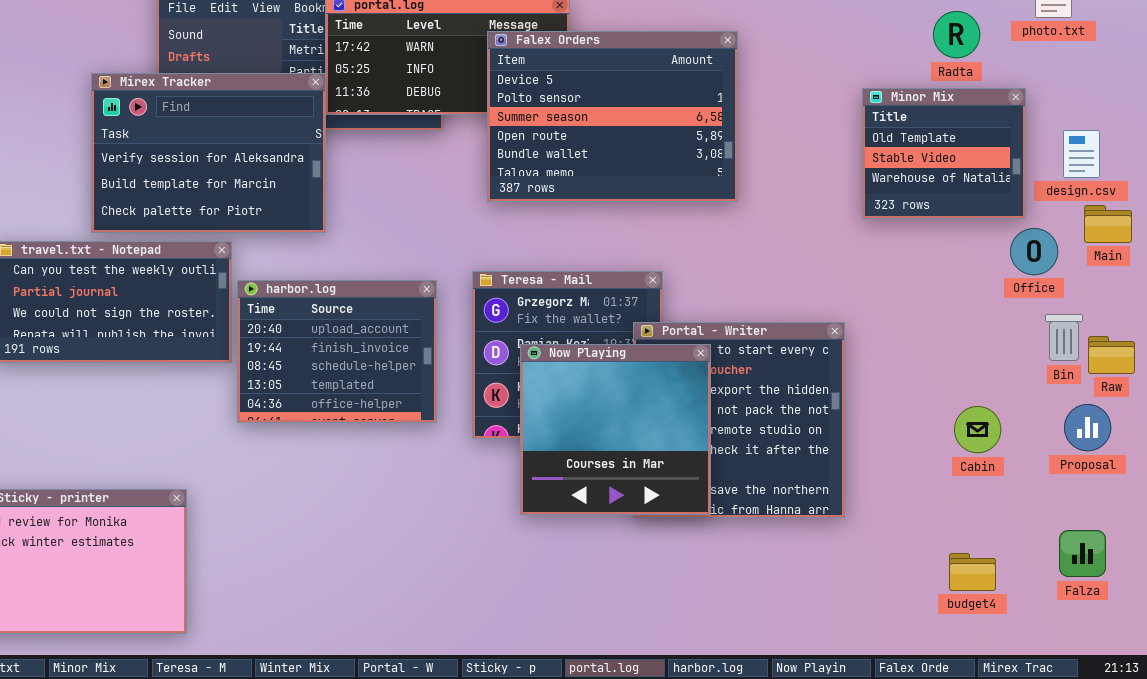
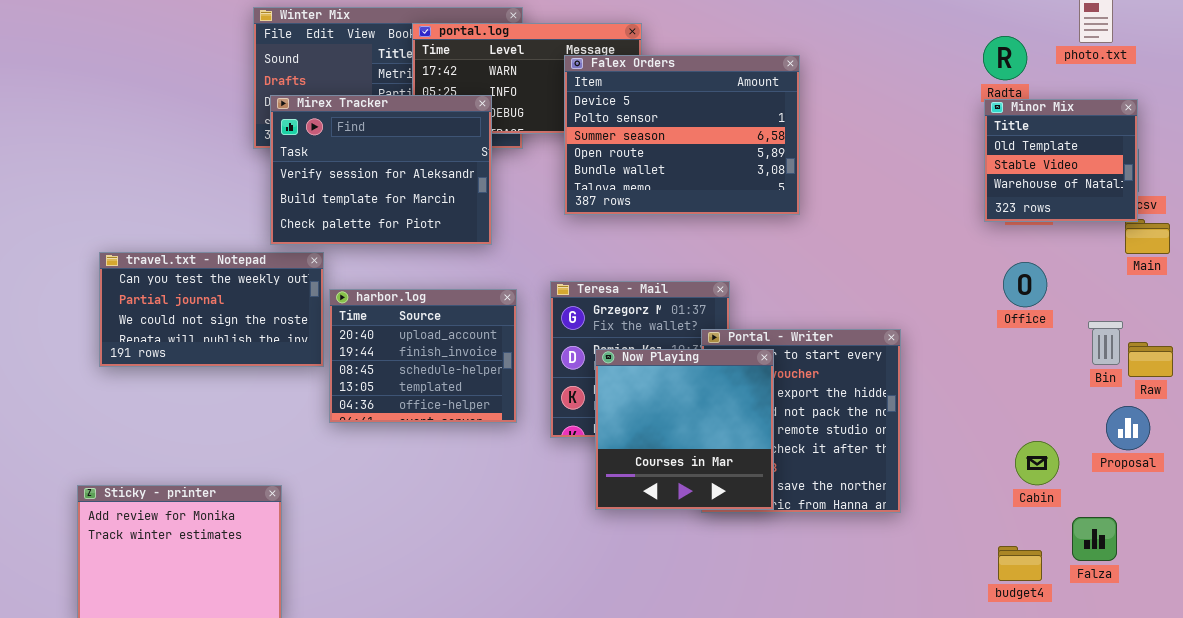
Mirex Tracker: [91,73,326,233] -> [270,95,492,245], moved
Minor Mix: [862,88,1026,219] -> [984,99,1138,222], moved
Office: [1010,228,1058,275] -> [1003,262,1047,307], moved
Cabin: [954,406,1001,453] -> [1015,441,1059,485], moved
Falza: [1059,530,1106,577] -> [1072,517,1117,561], moved

